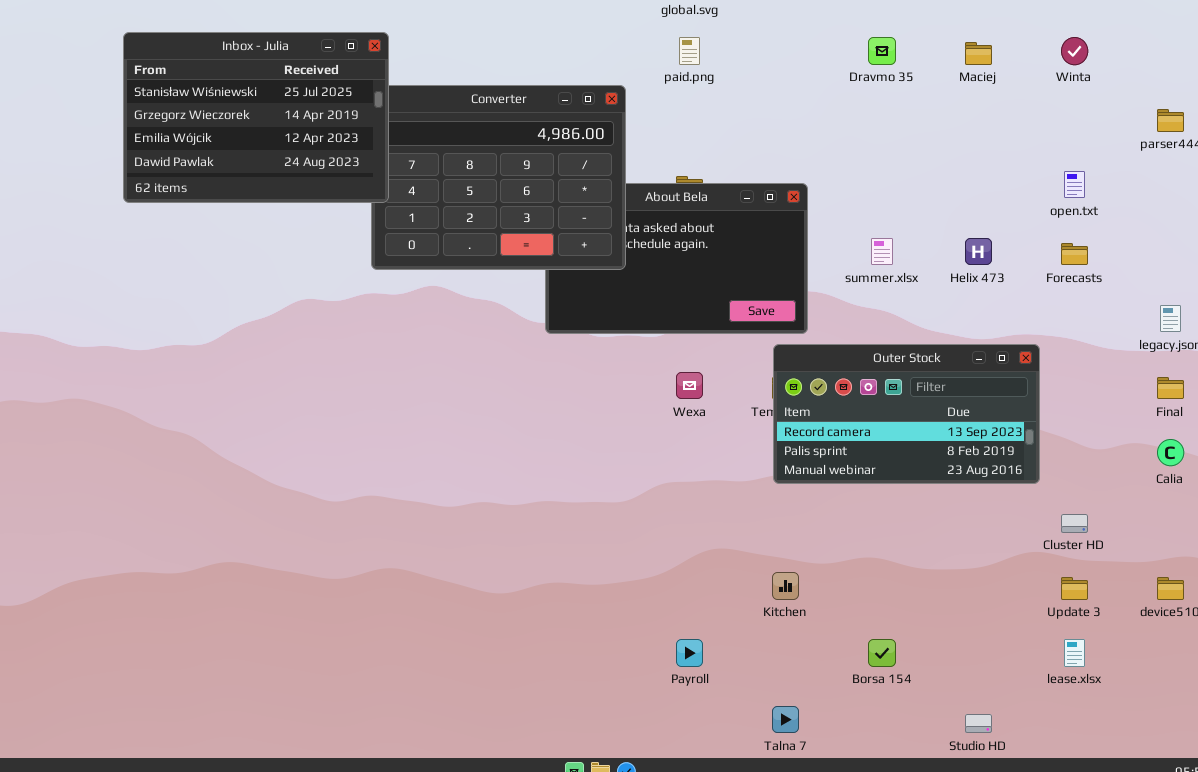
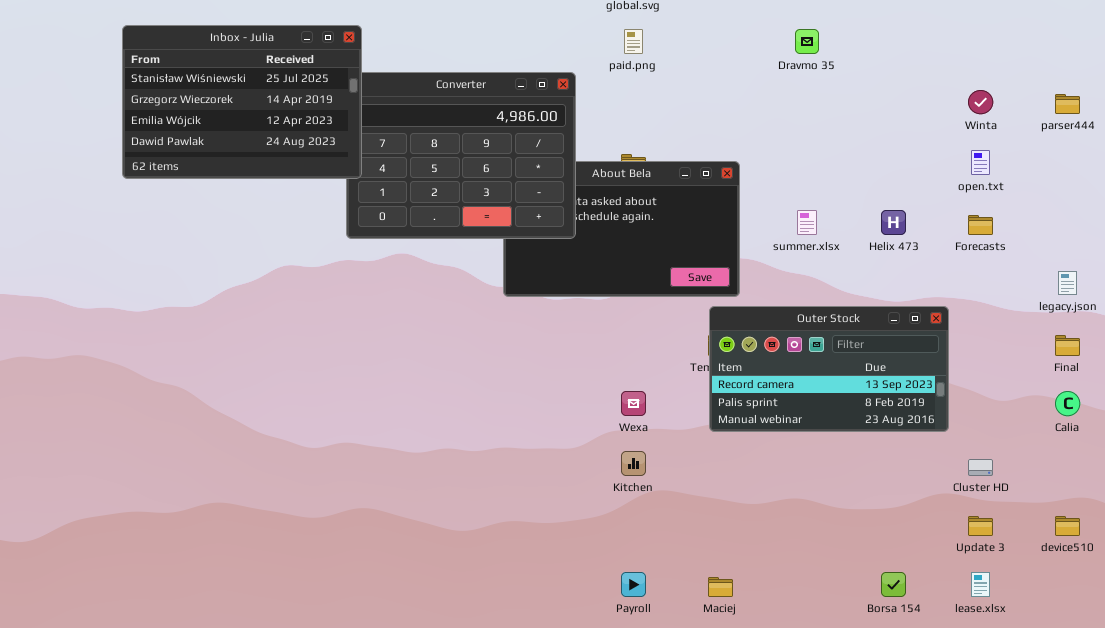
Winta: [1061,37,1088,65] -> [968,90,993,114], moved
Maciej: [965,42,992,65] -> [708,577,733,597], moved
Wexa: [676,372,703,399] -> [621,391,646,416], moved
Kitchen: [772,572,799,600] -> [621,451,646,476], moved
Borsa 154: [868,639,896,667] -> [881,572,906,597], moved

